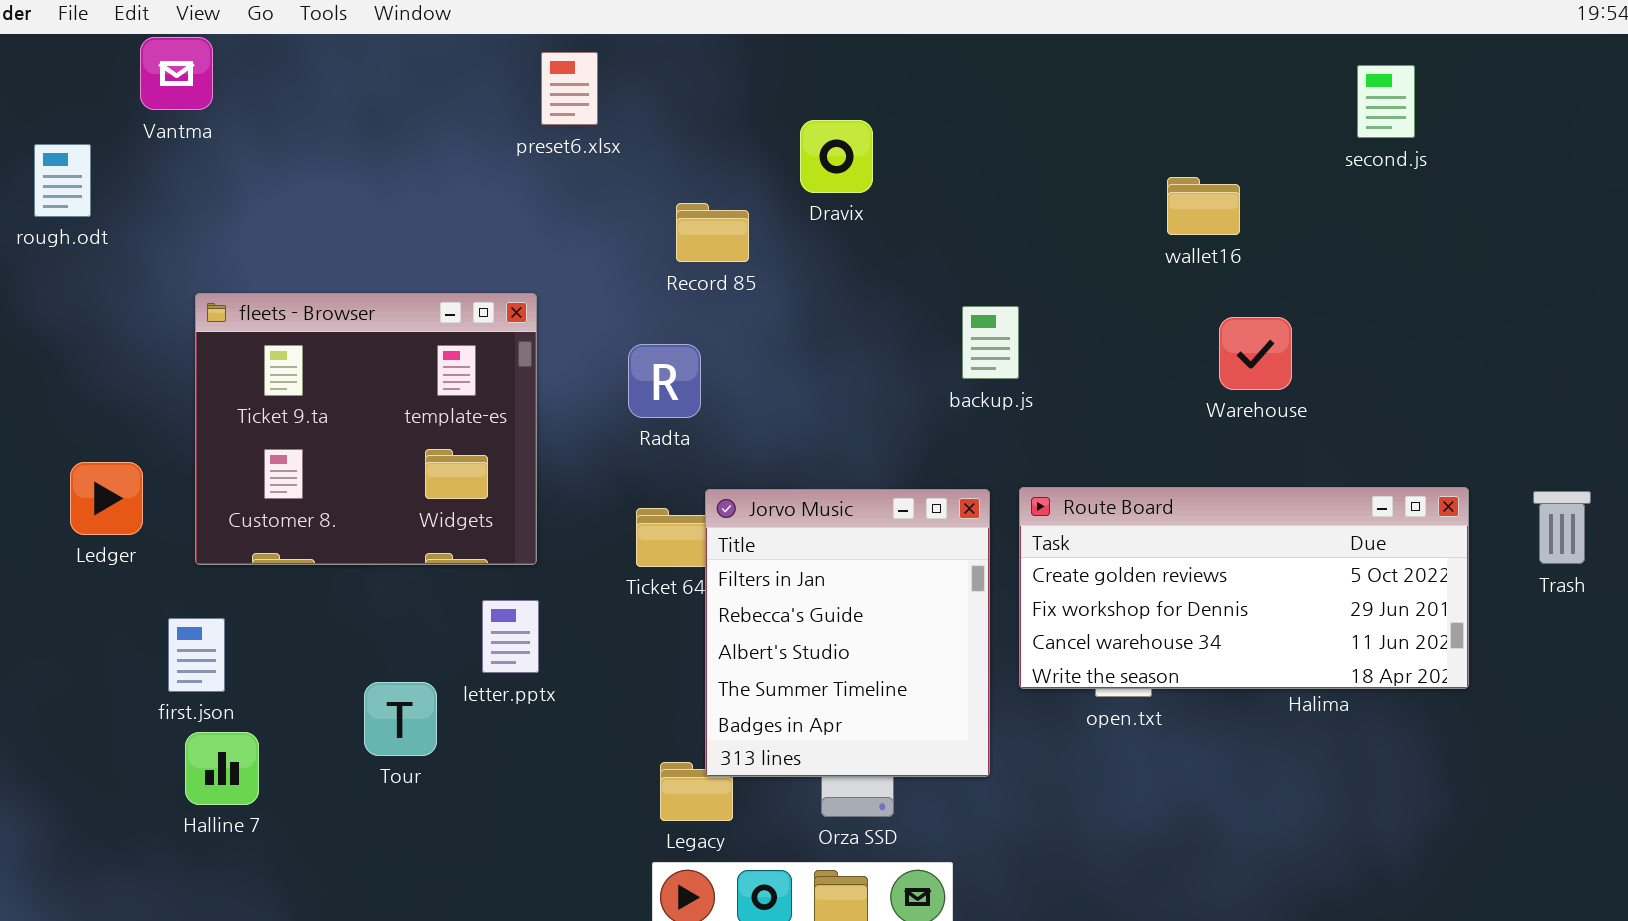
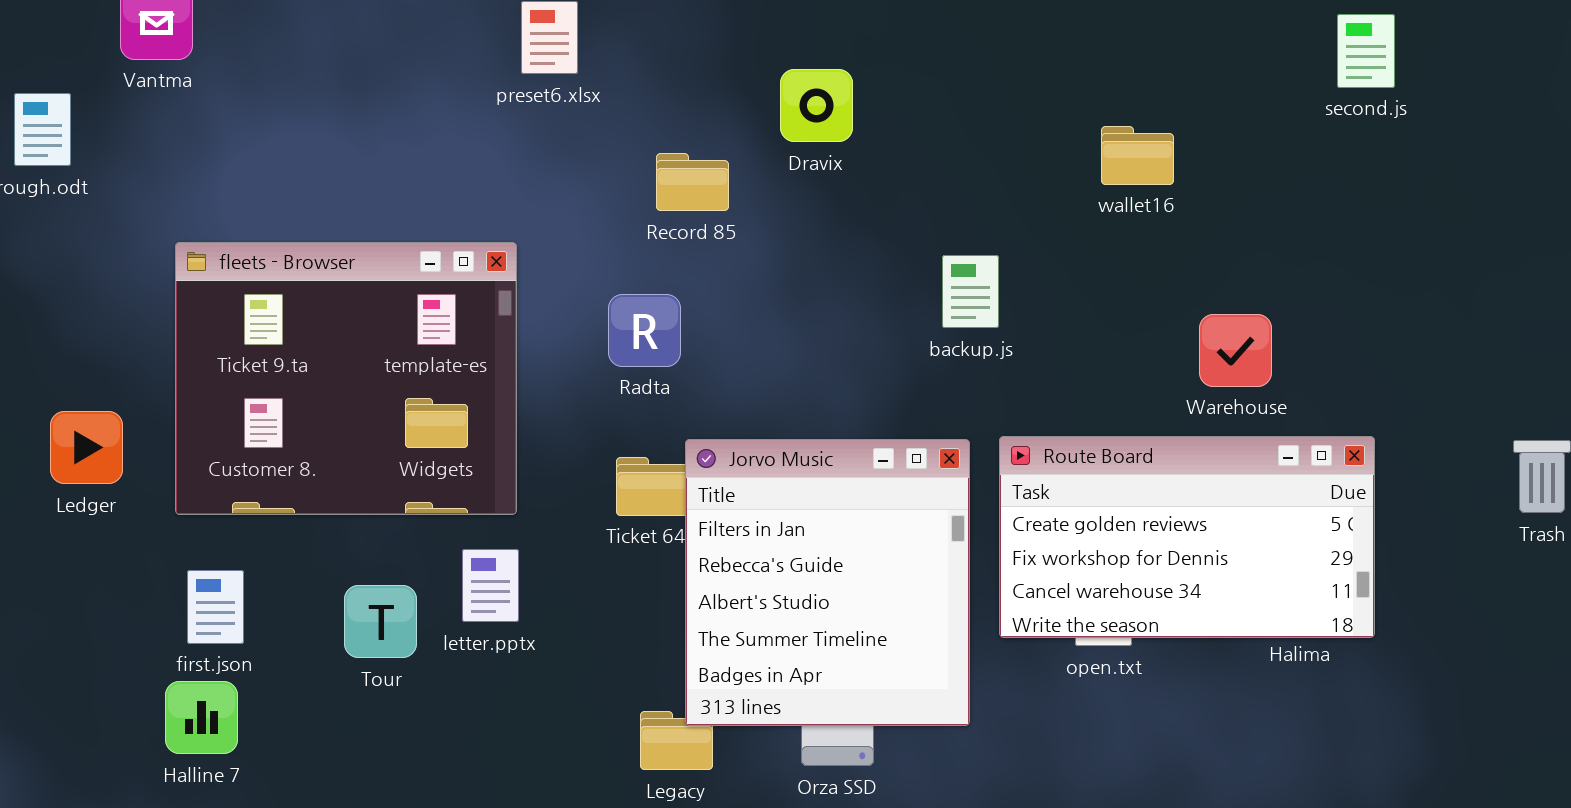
wallet16: [1167,177,1240,235] -> [1101,126,1174,185], moved
Warehouse: [1219,317,1292,390] -> [1199,314,1272,387], moved
Route Board: [1019,487,1469,689] -> [999,436,1375,638], resized
first.json: [168,618,225,692] -> [187,570,244,644], moved
Tour: [364,682,437,756] -> [344,585,417,658], moved

